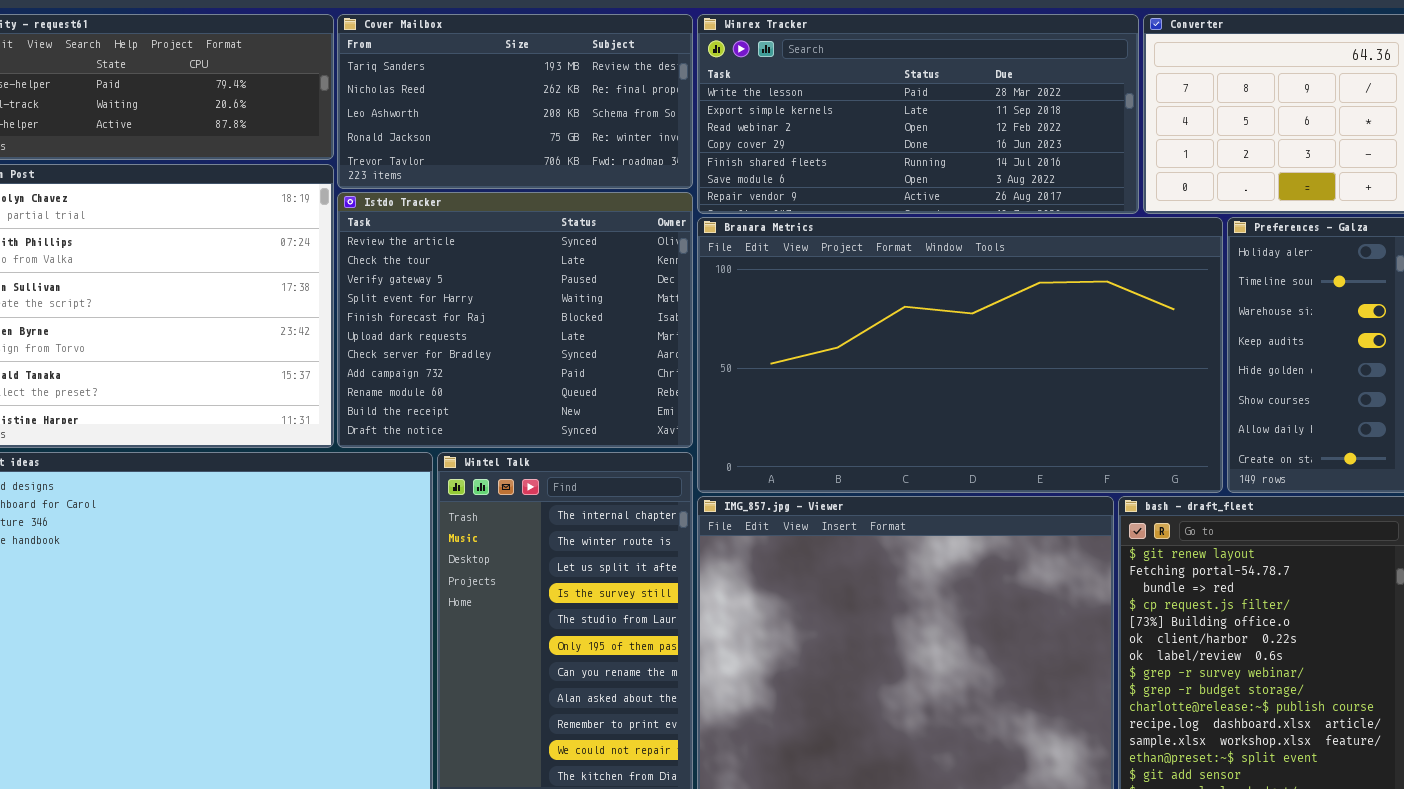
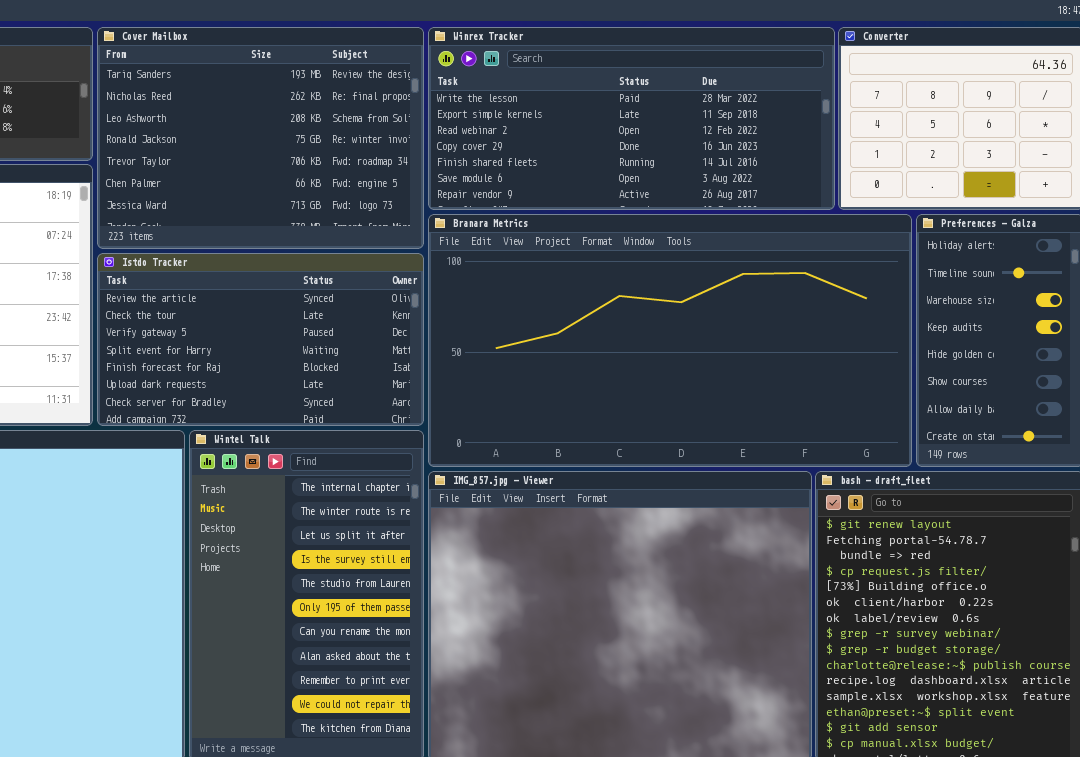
Cover Mailbox: [337,14,693,189] -> [97,27,424,249], resized
Istdo Tracker: [337,192,693,448] -> [97,253,424,426], resized

